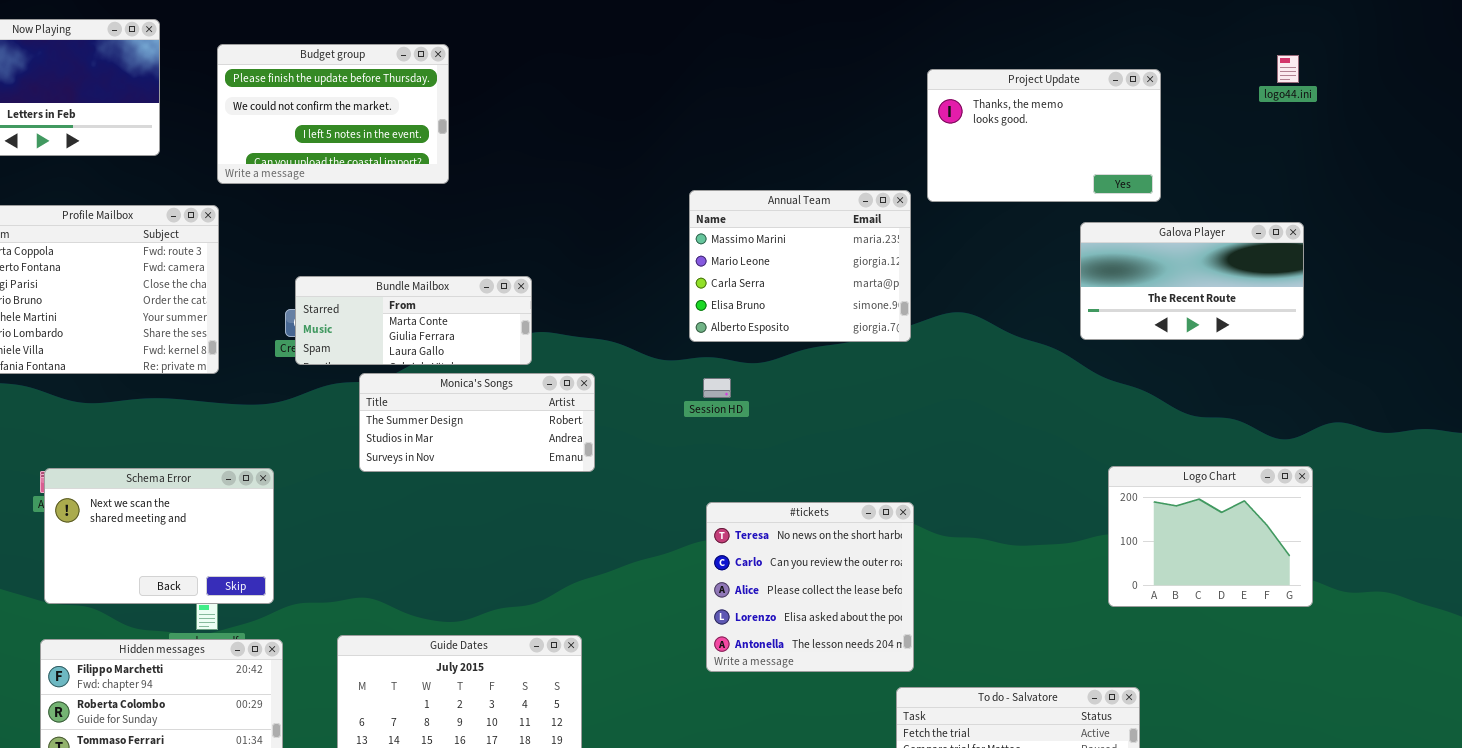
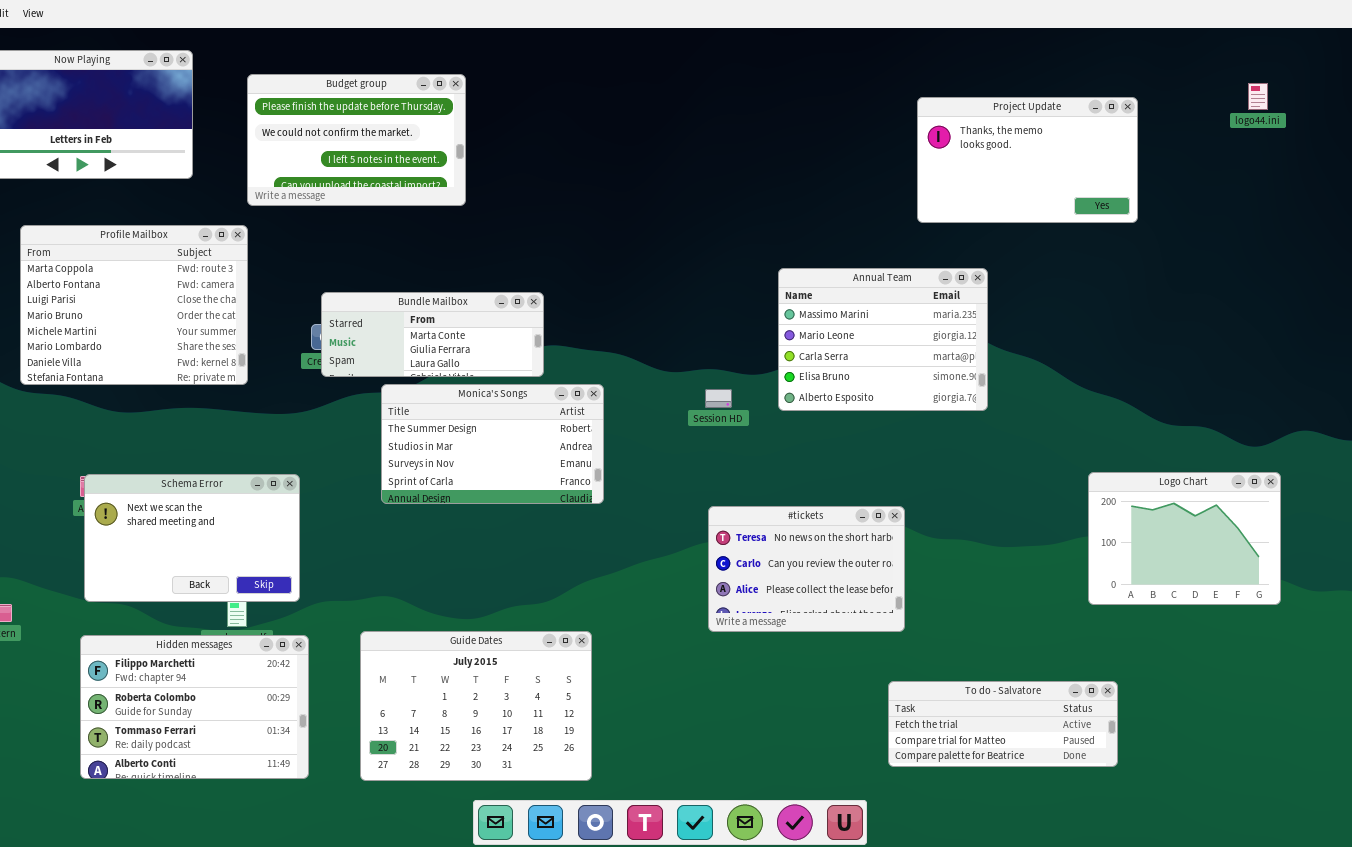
Annual Team: [689,190,911,342] -> [778,268,988,411], moved
Galova Player: [1080,222,1304,340] -> none, closed
Monica's Songs: [359,373,595,472] -> [381,384,604,504], resized
#tickets: [706,502,914,672] -> [708,506,905,632], resized

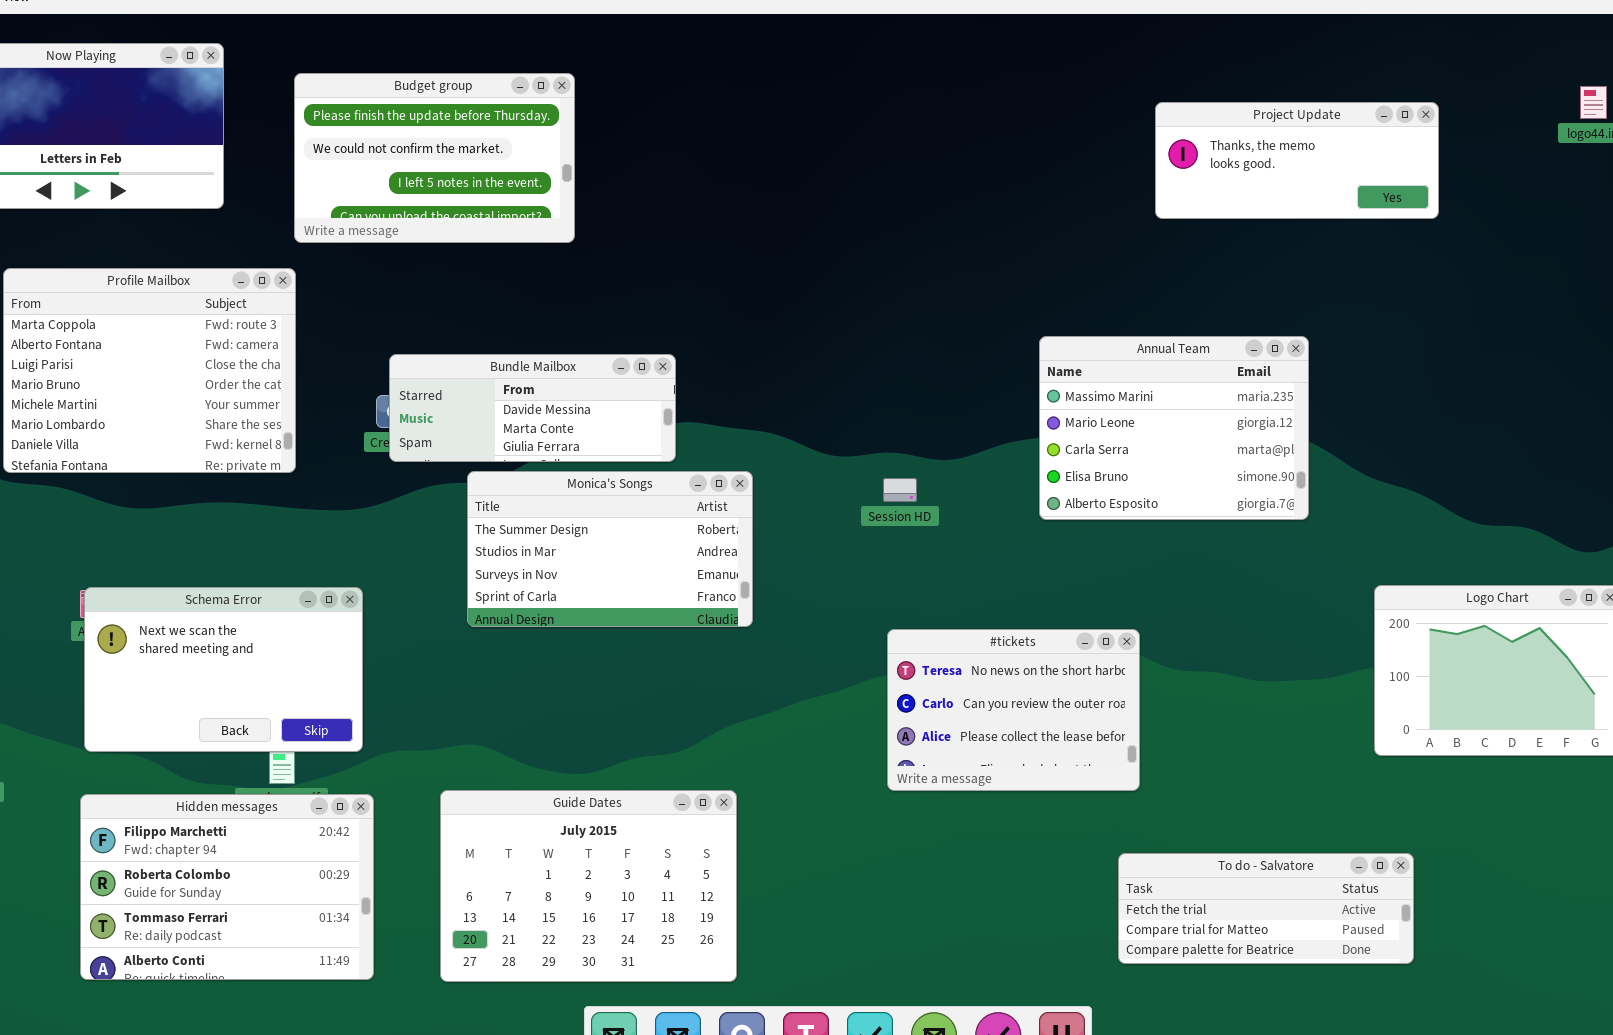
Project Update: [917,97,1138,223] -> [1155,102,1439,219], resized
Annual Team: [778,268,988,411] -> [1039,336,1309,520], moved
Bundle Mailbox: [321,292,544,377] -> [389,354,676,462], scrolled up 1 row

